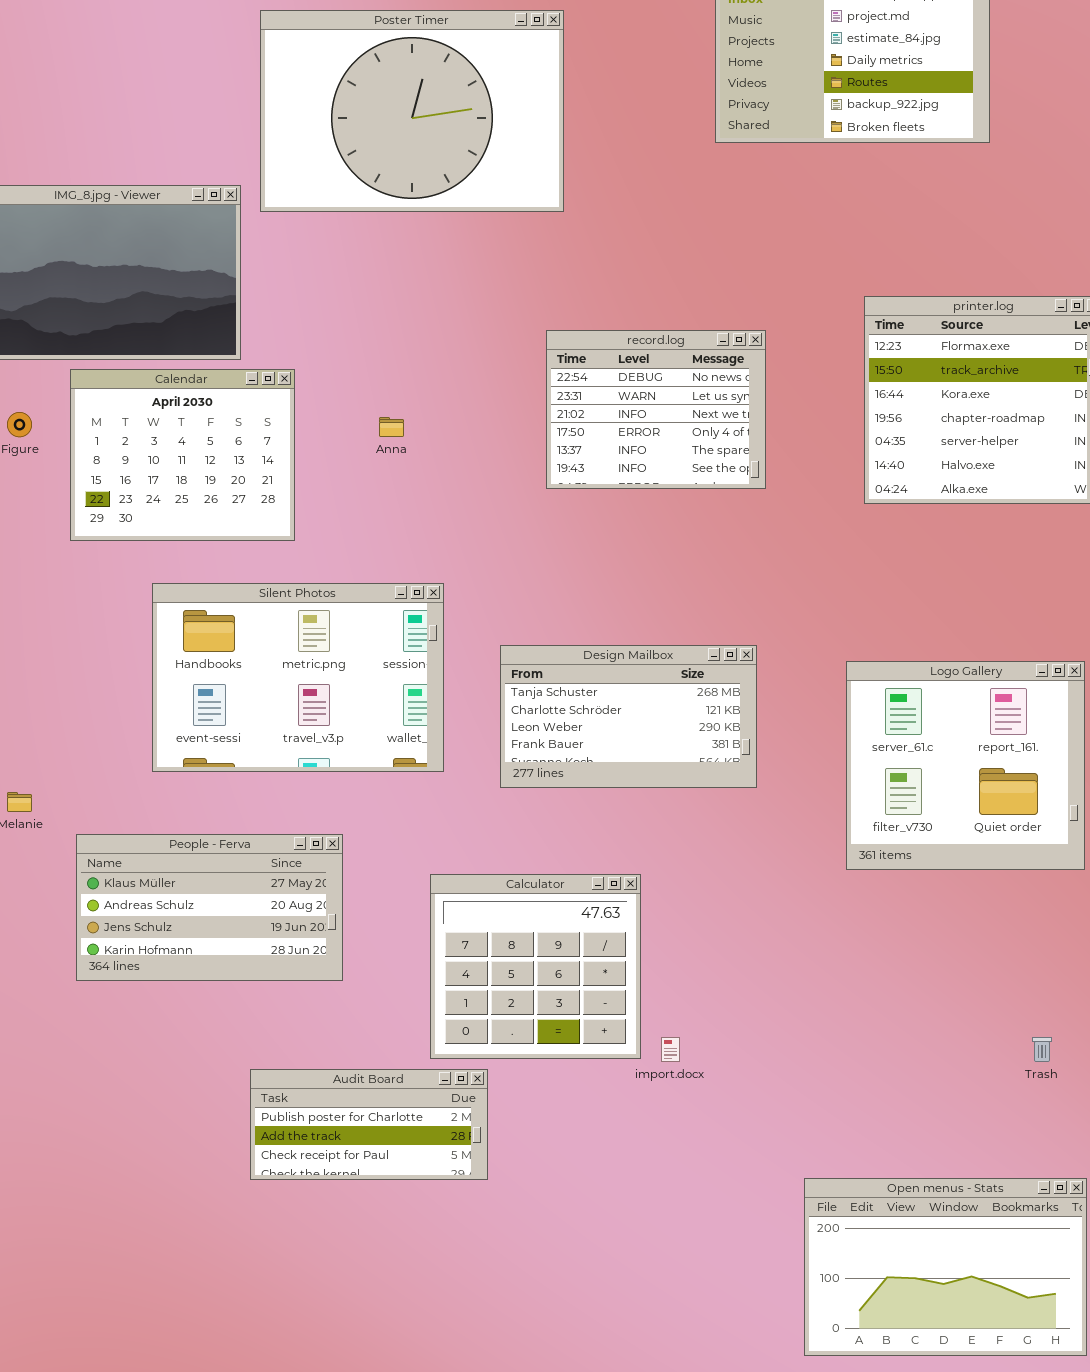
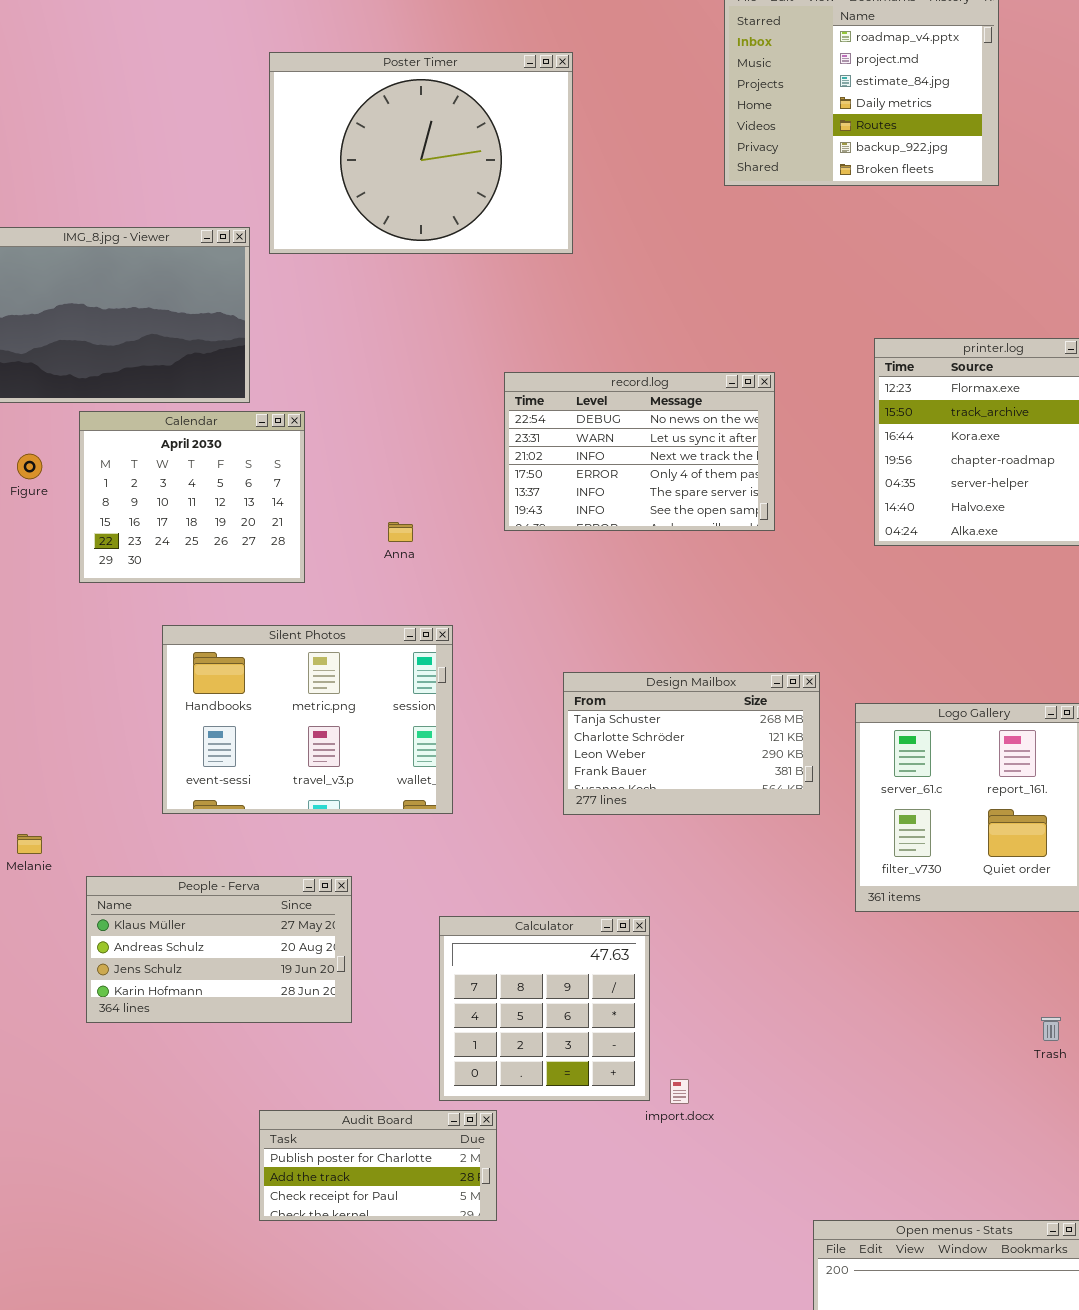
record.log: [546,330,766,489] -> [504,372,775,531], resized
Anna: [379,417,404,437] -> [388,522,413,542], moved
Design Mailbox: [500,645,757,788] -> [563,672,820,815], moved
Trash: [1032,1037,1052,1062] -> [1041,1017,1061,1041], moved

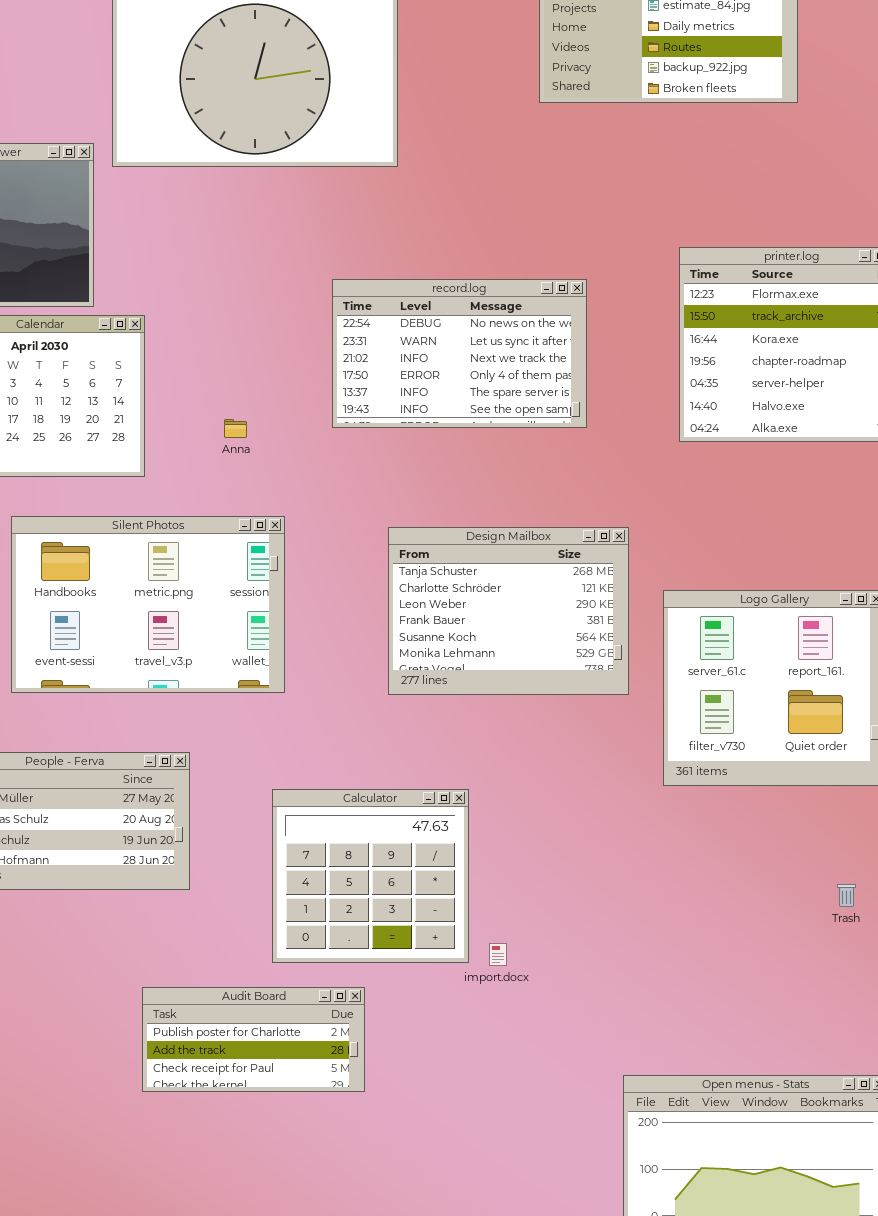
Design Mailbox: [563,672,820,815] -> [388,527,629,695], resized
Audit Board: [259,1110,497,1221] -> [142,987,365,1092], moved

